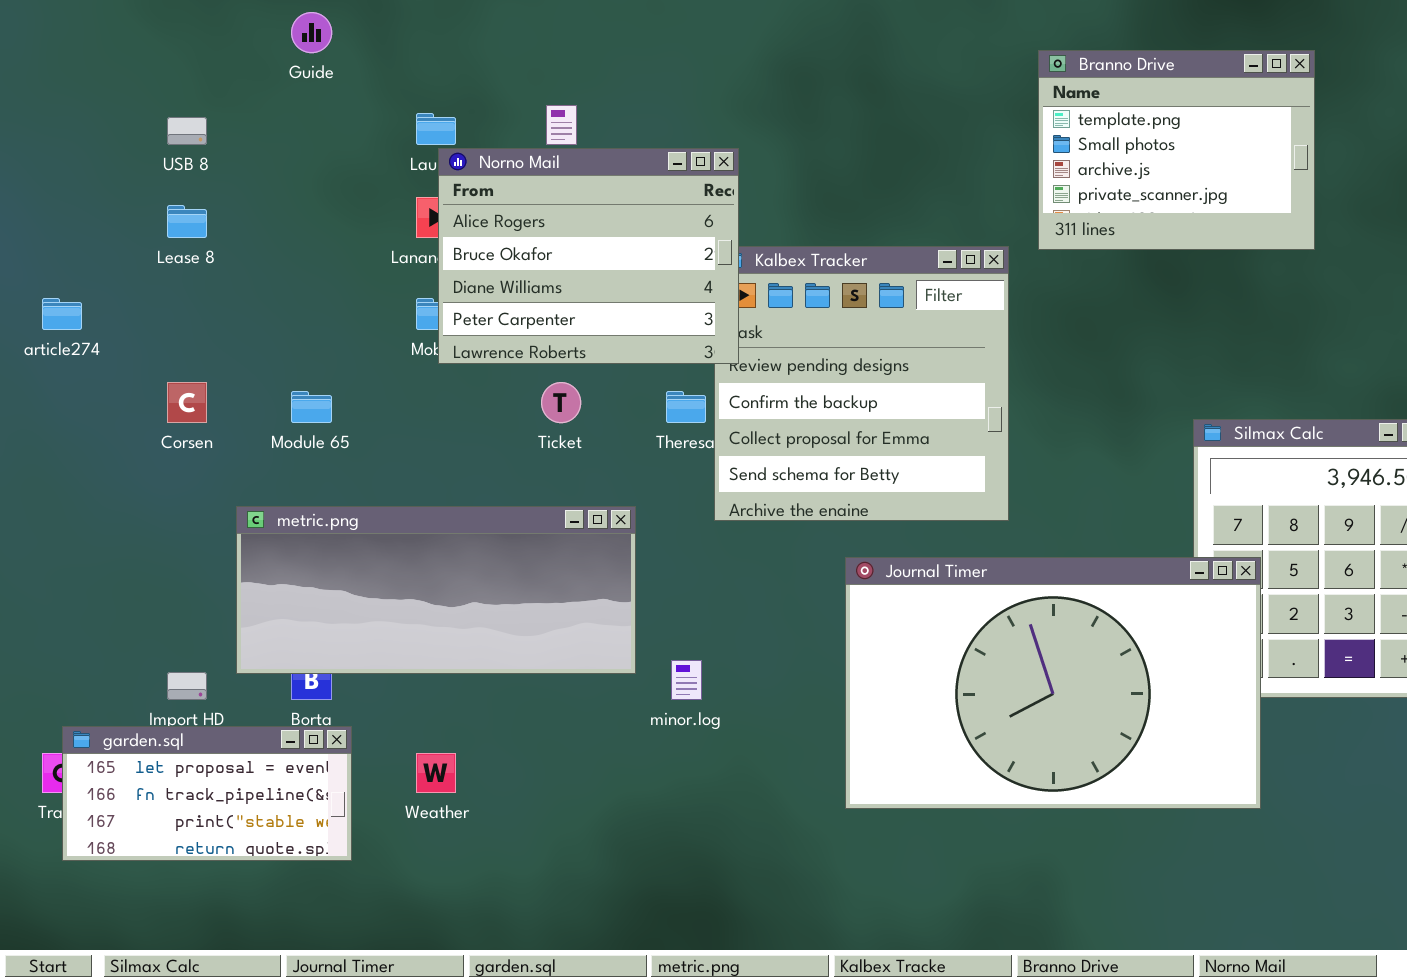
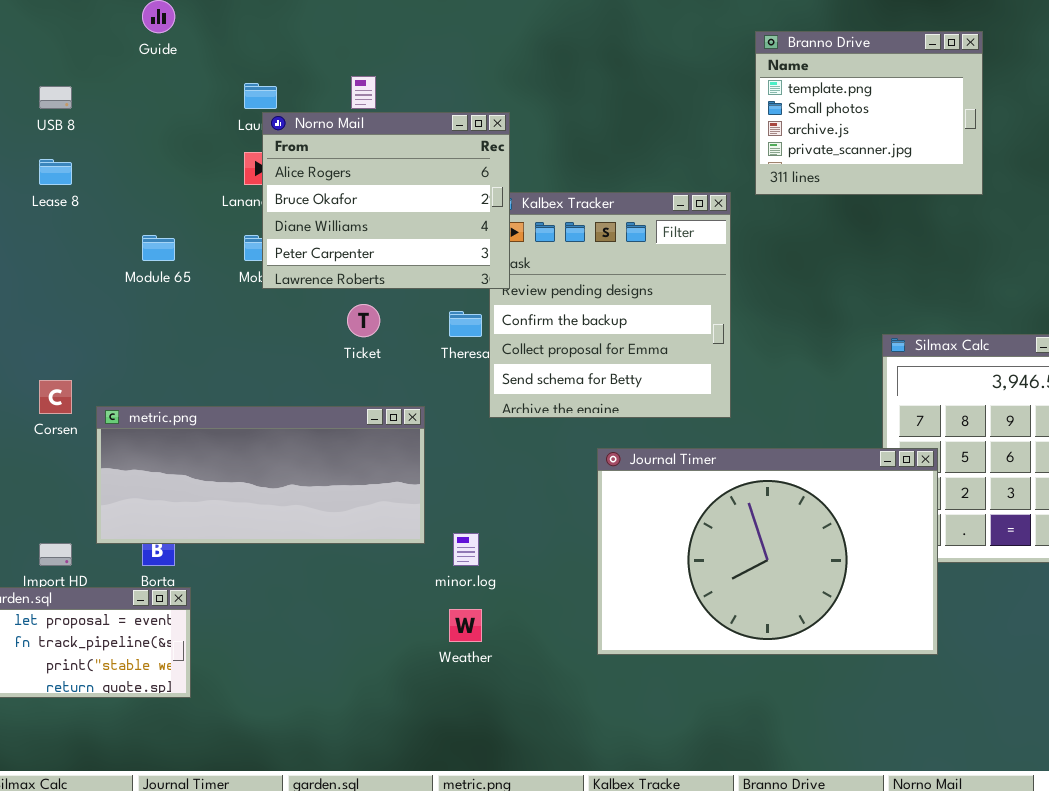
Corsen: [167,382,207,423] -> [39,380,72,414], moved
Module 65: [291,391,332,423] -> [142,235,175,261], moved
Weather: [416,753,456,793] -> [449,609,482,642], moved

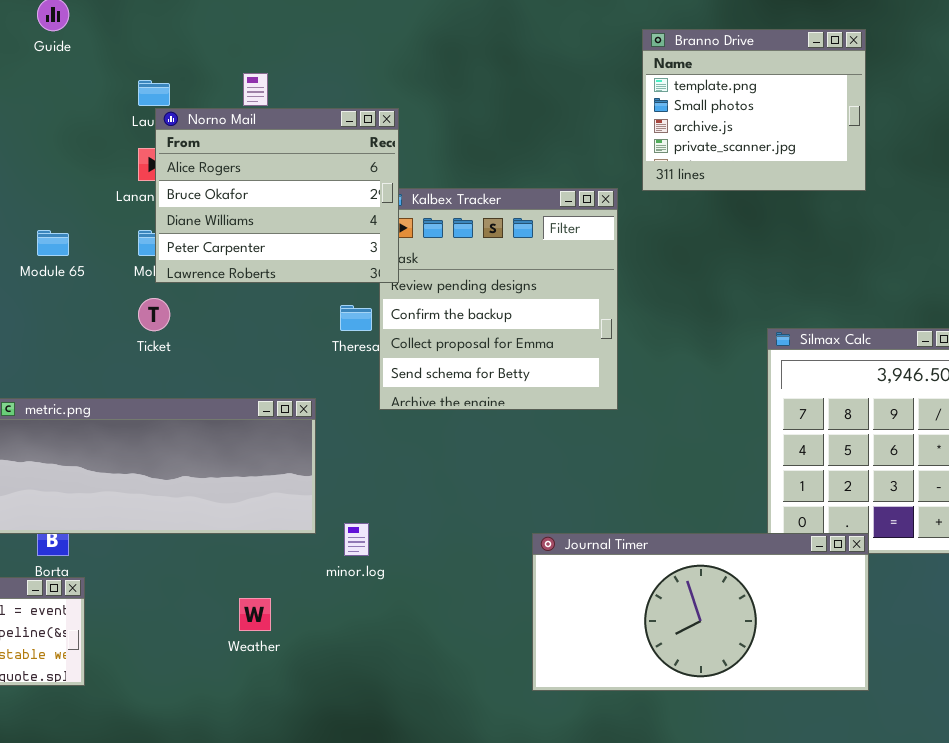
Ticket: [347,304,380,337] -> [138,298,170,331], moved
Journal Timer: [597,448,938,655] -> [532,533,869,691], moved, resized
Weather: [449,609,482,642] -> [239,598,271,631], moved

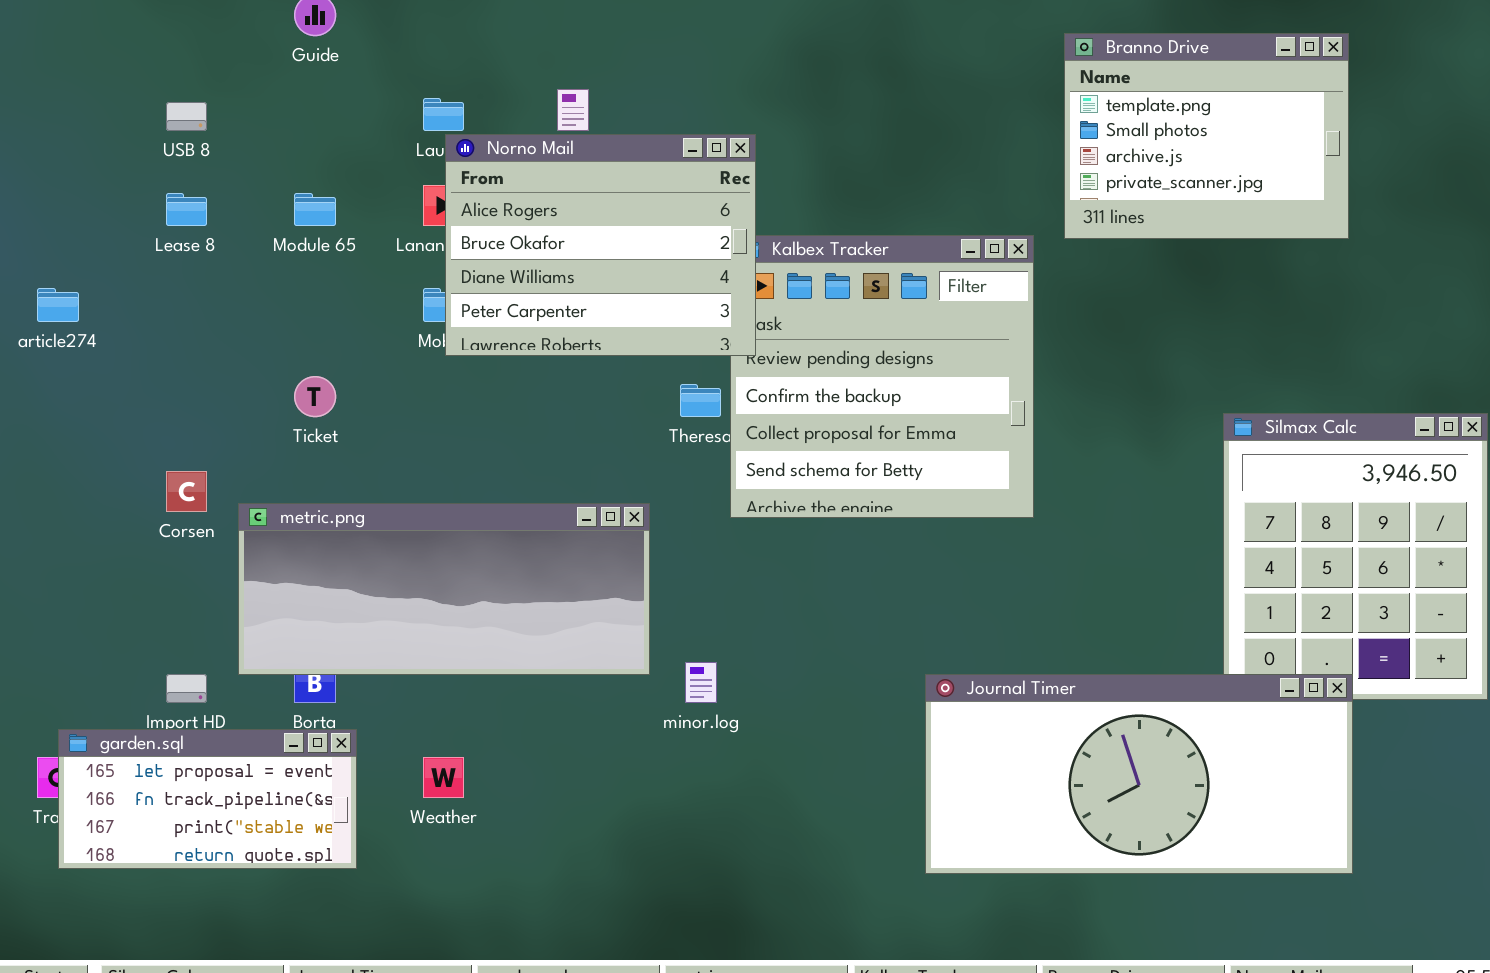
Module 65: [37,230,69,256] -> [294,193,336,226], moved
Ticket: [138,298,170,331] -> [294,376,336,417], moved
Weather: [239,598,271,631] -> [423,757,464,798], moved

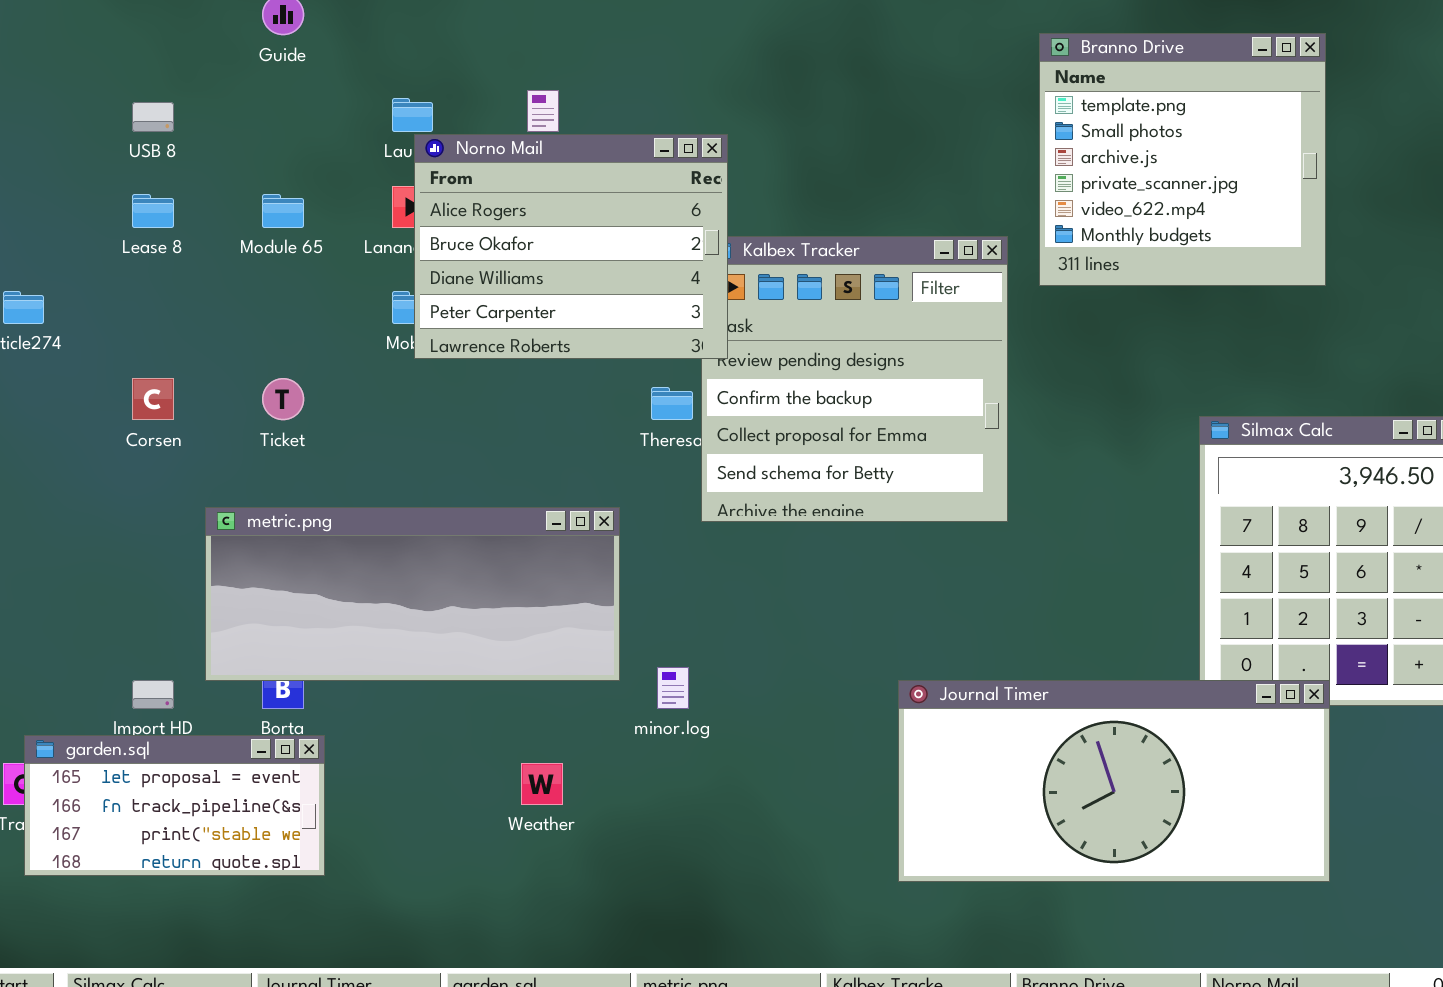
Branno Drive: [1064,33,1349,239] -> [1039,33,1326,286], resized
Corsen: [166,471,207,512] -> [132,378,174,420], moved
Weather: [423,757,464,798] -> [521,763,563,805], moved

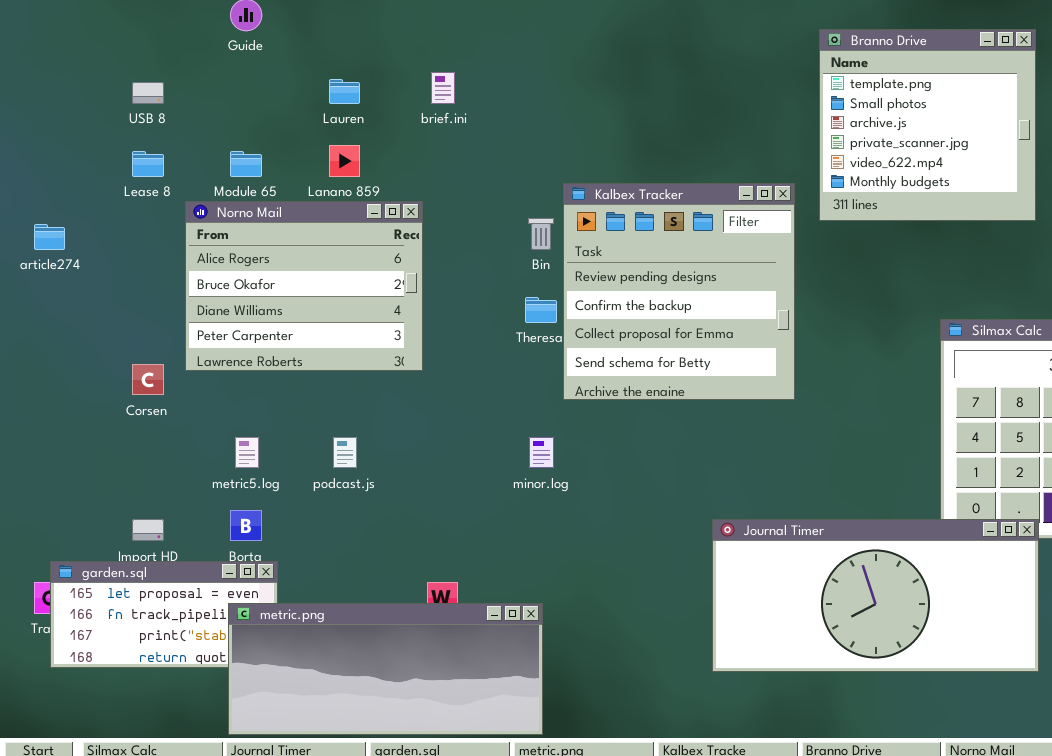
Norno Mail: [414,134,728,359] -> [185,201,423,371], moved
Corsen: [132,378,174,420] -> [132,364,164,395], moved
metric.png: [205,507,620,681] -> [228,603,543,735], moved
minor.log: [657,667,689,709] -> [529,437,554,468], moved

